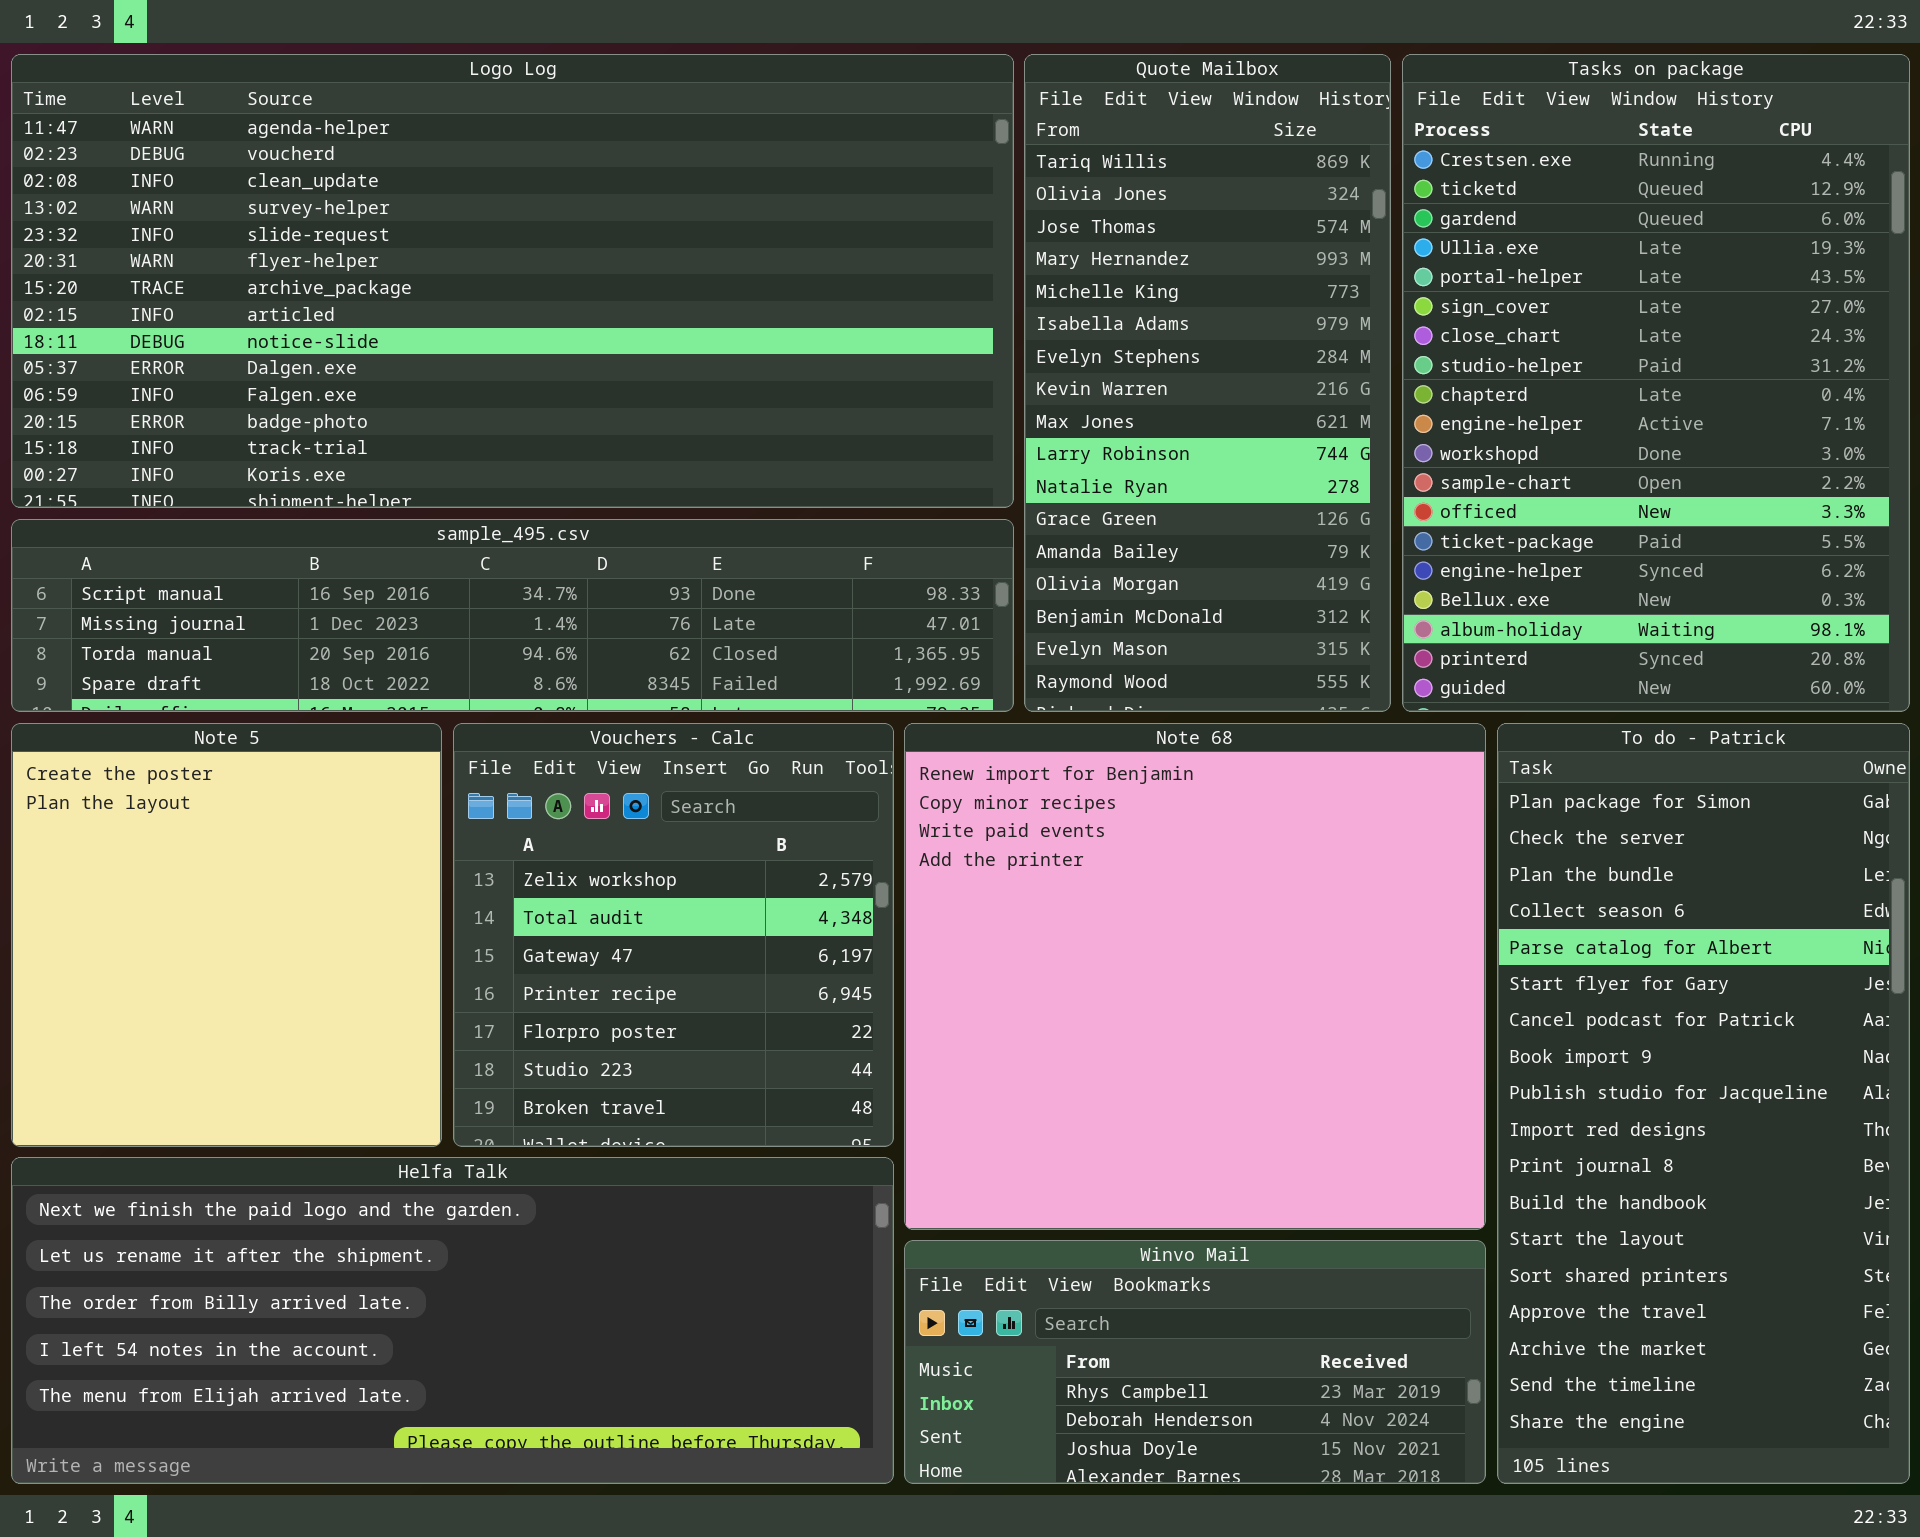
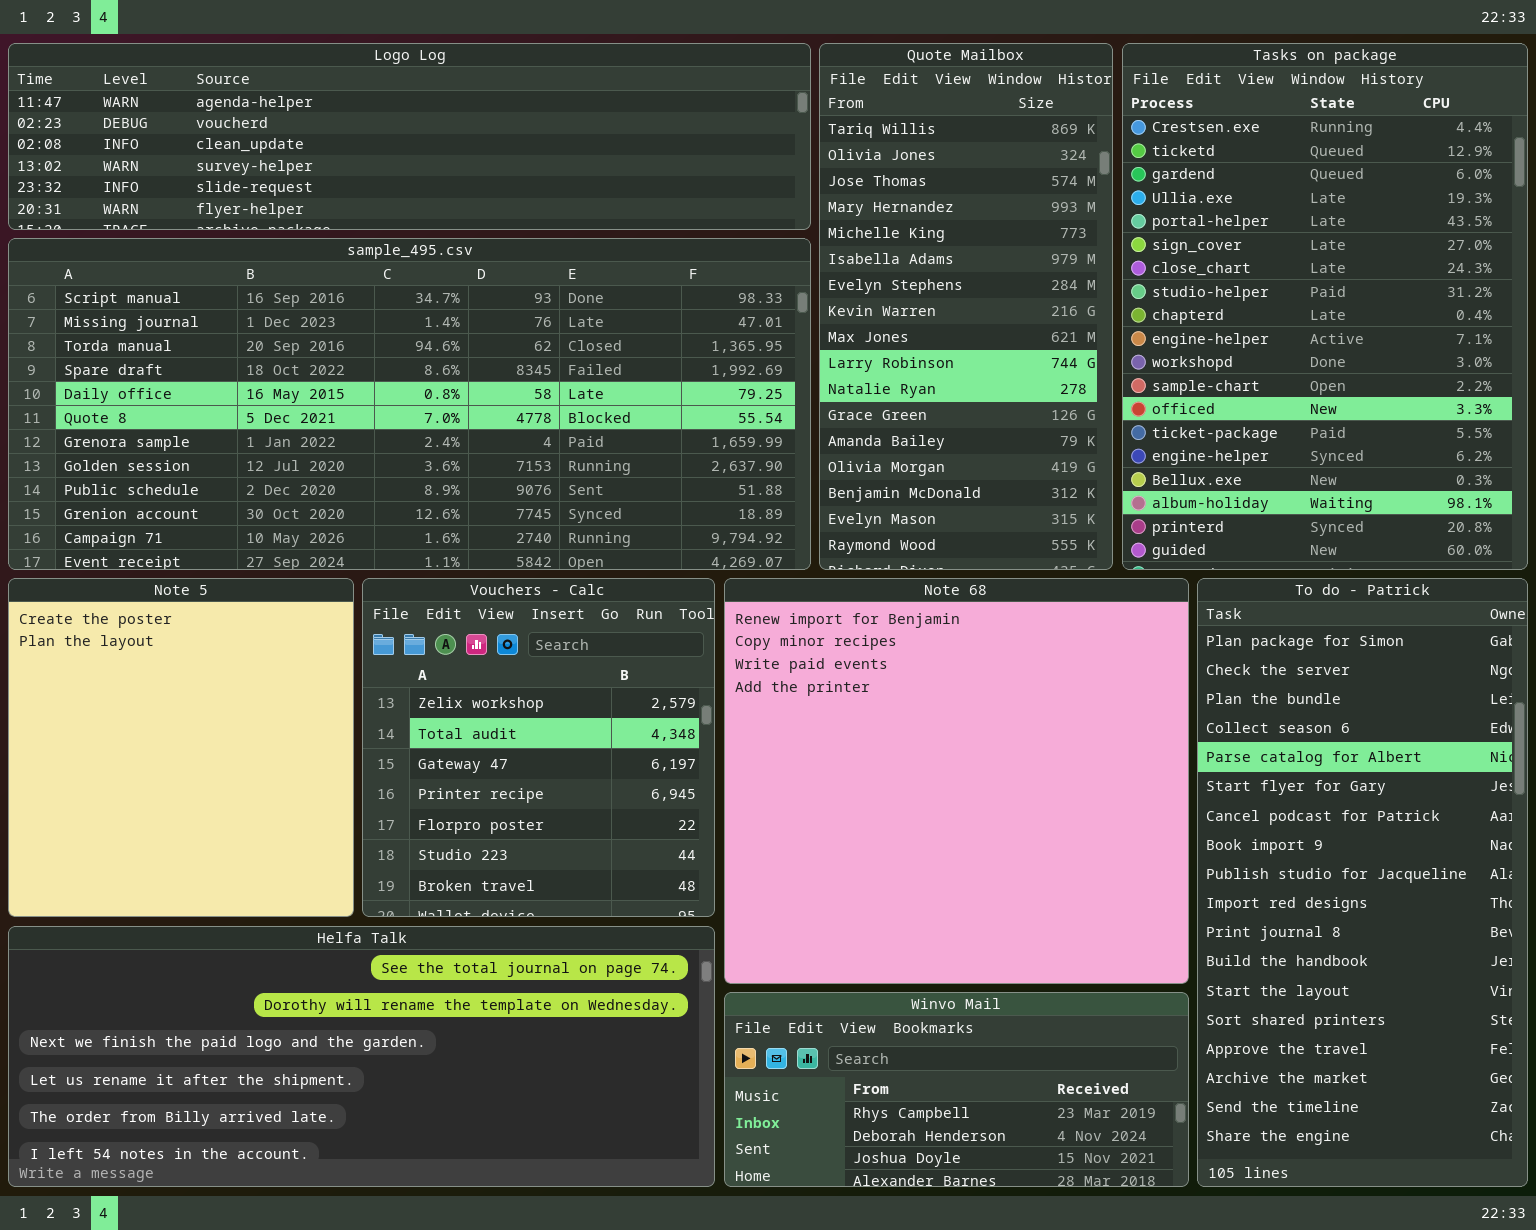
Logo Log: [11,54,1014,508] -> [8,43,811,230], resized
sample_495.csv: [11,519,1014,712] -> [8,238,811,570], resized
Helfa Talk: [11,1157,894,1484] -> [8,926,715,1187], scrolled up 2 rows

